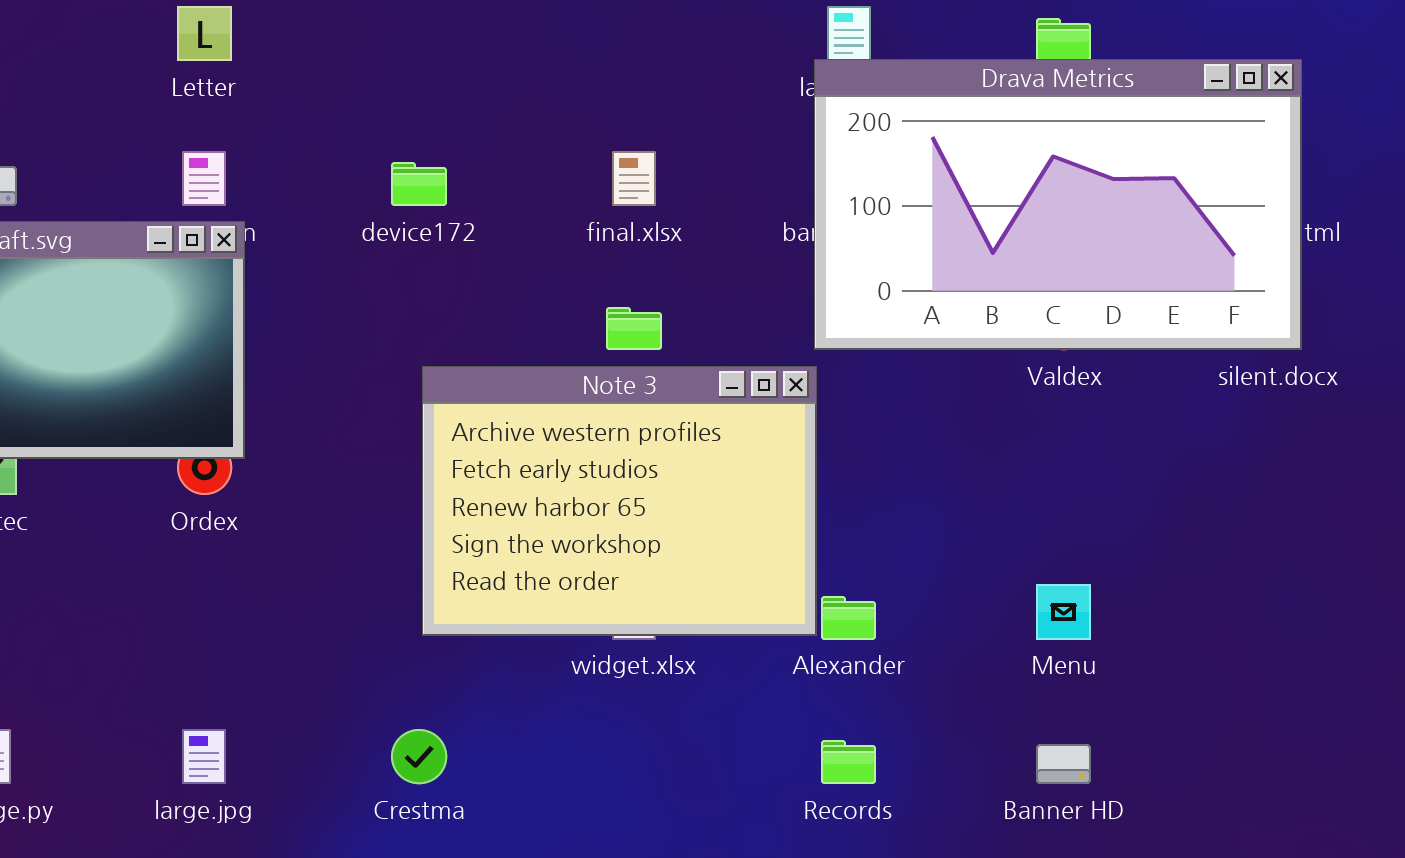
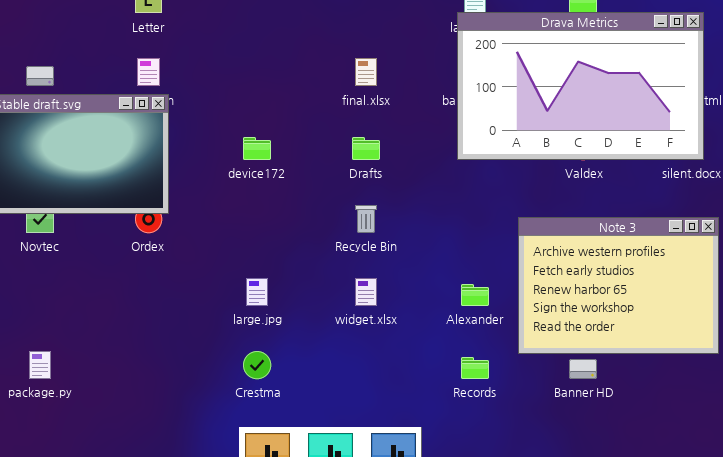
device172: [391,162,447,206] -> [243,137,271,160], moved
Note 3: [422,366,817,636] -> [518,217,719,354], moved
large.jpg: [182,729,226,784] -> [246,278,268,306], moved

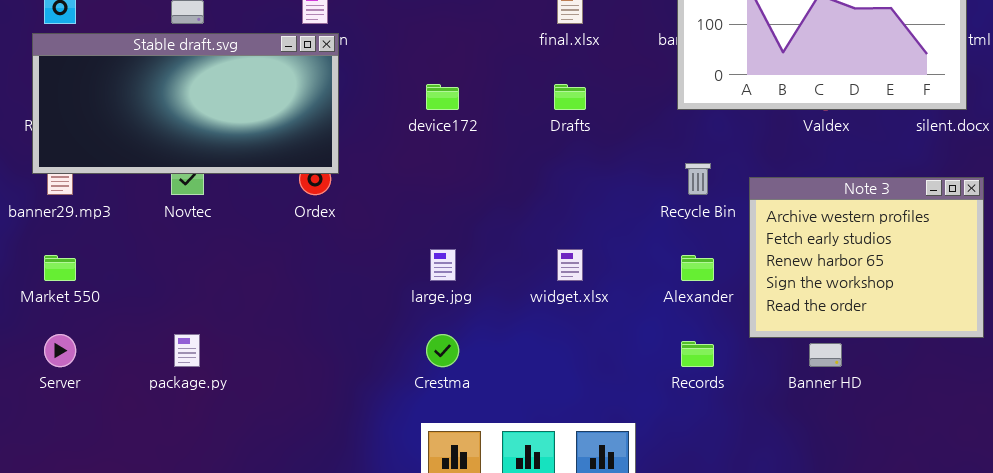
Recycle Bin: [355,205,377,233] -> [685,163,711,195], moved

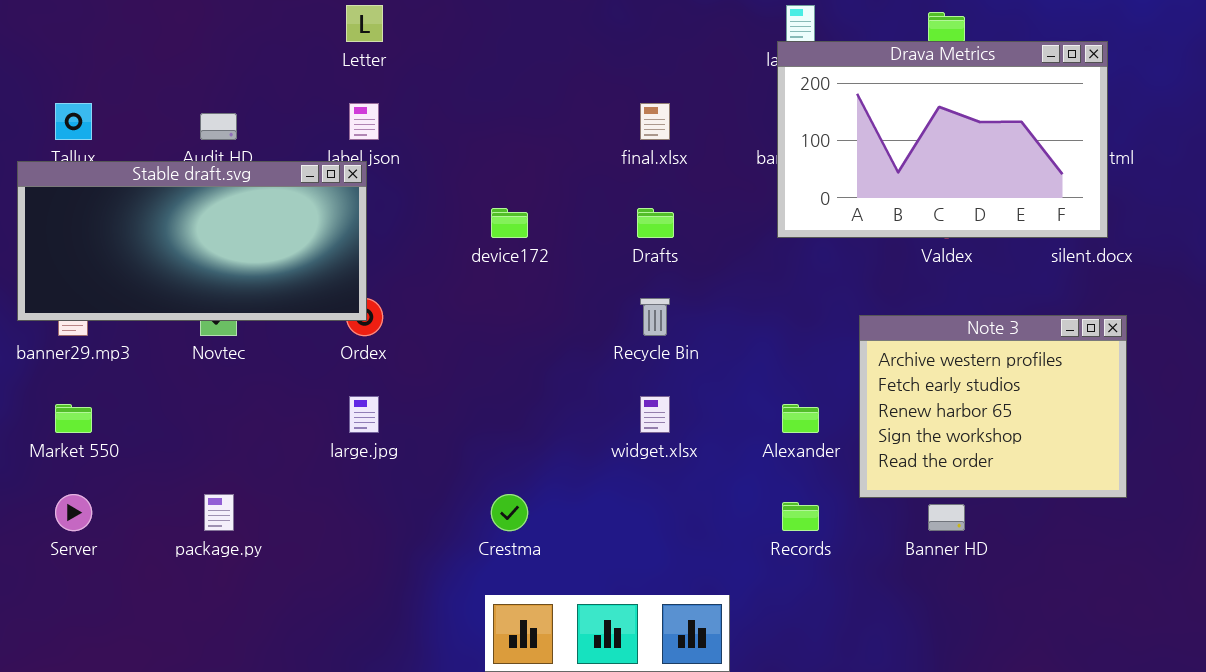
Stable draft.svg: [32,33,339,174] -> [17,161,367,321], moved
Recycle Bin: [685,163,711,195] -> [640,298,670,336], moved
large.jpg: [430,249,456,281] -> [349,396,379,433], moved

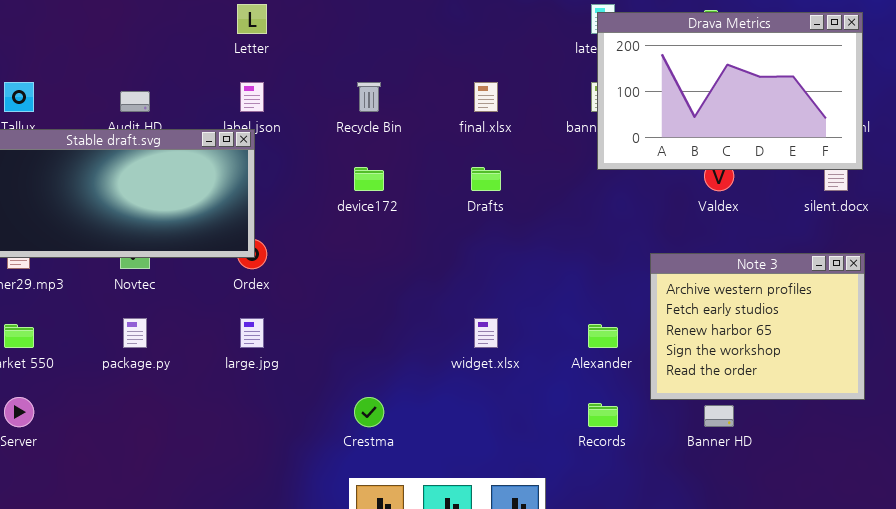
Drava Metrics: [777,41,1108,238] -> [597,12,863,170], moved
Recycle Bin: [640,298,670,336] -> [357,82,381,112], moved
package.py: [204,494,234,531] -> [123,318,147,348], moved

